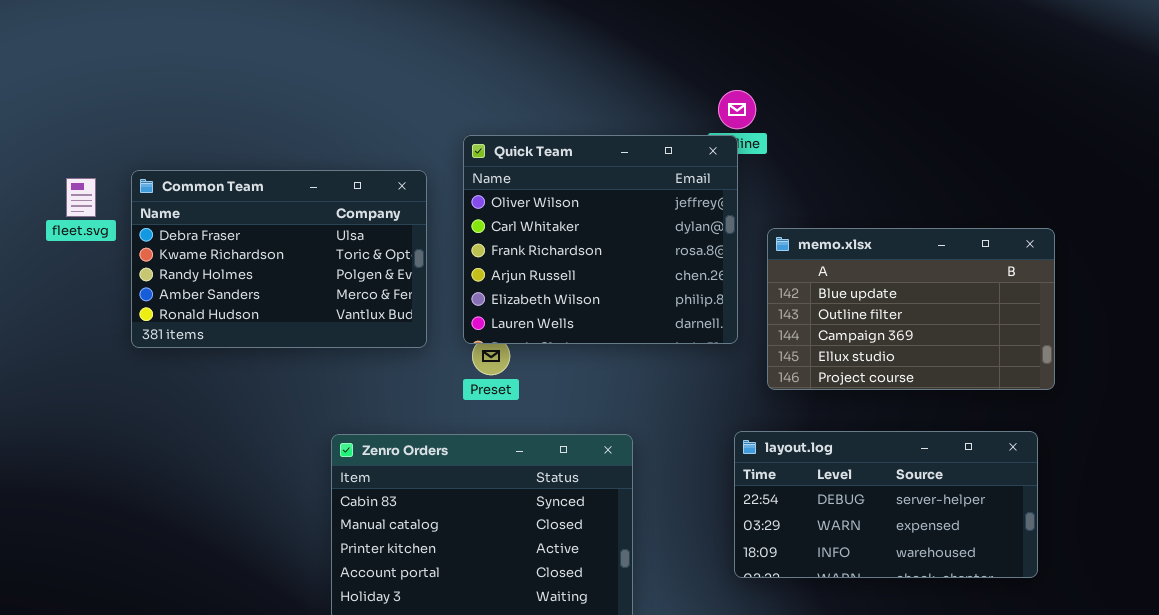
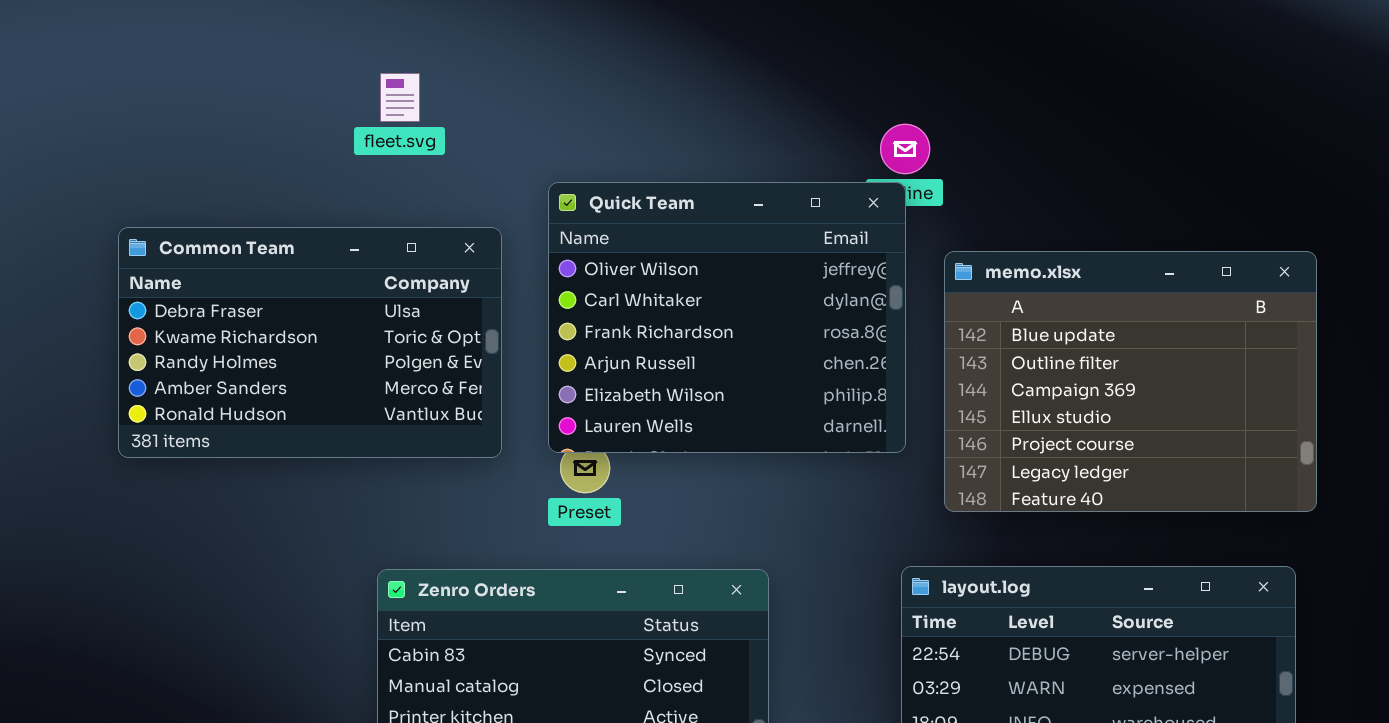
fleet.svg: [66,178,96,217] -> [380,73,420,122], moved
memo.xlsx: [767,228,1055,390] -> [944,251,1317,512], resized

